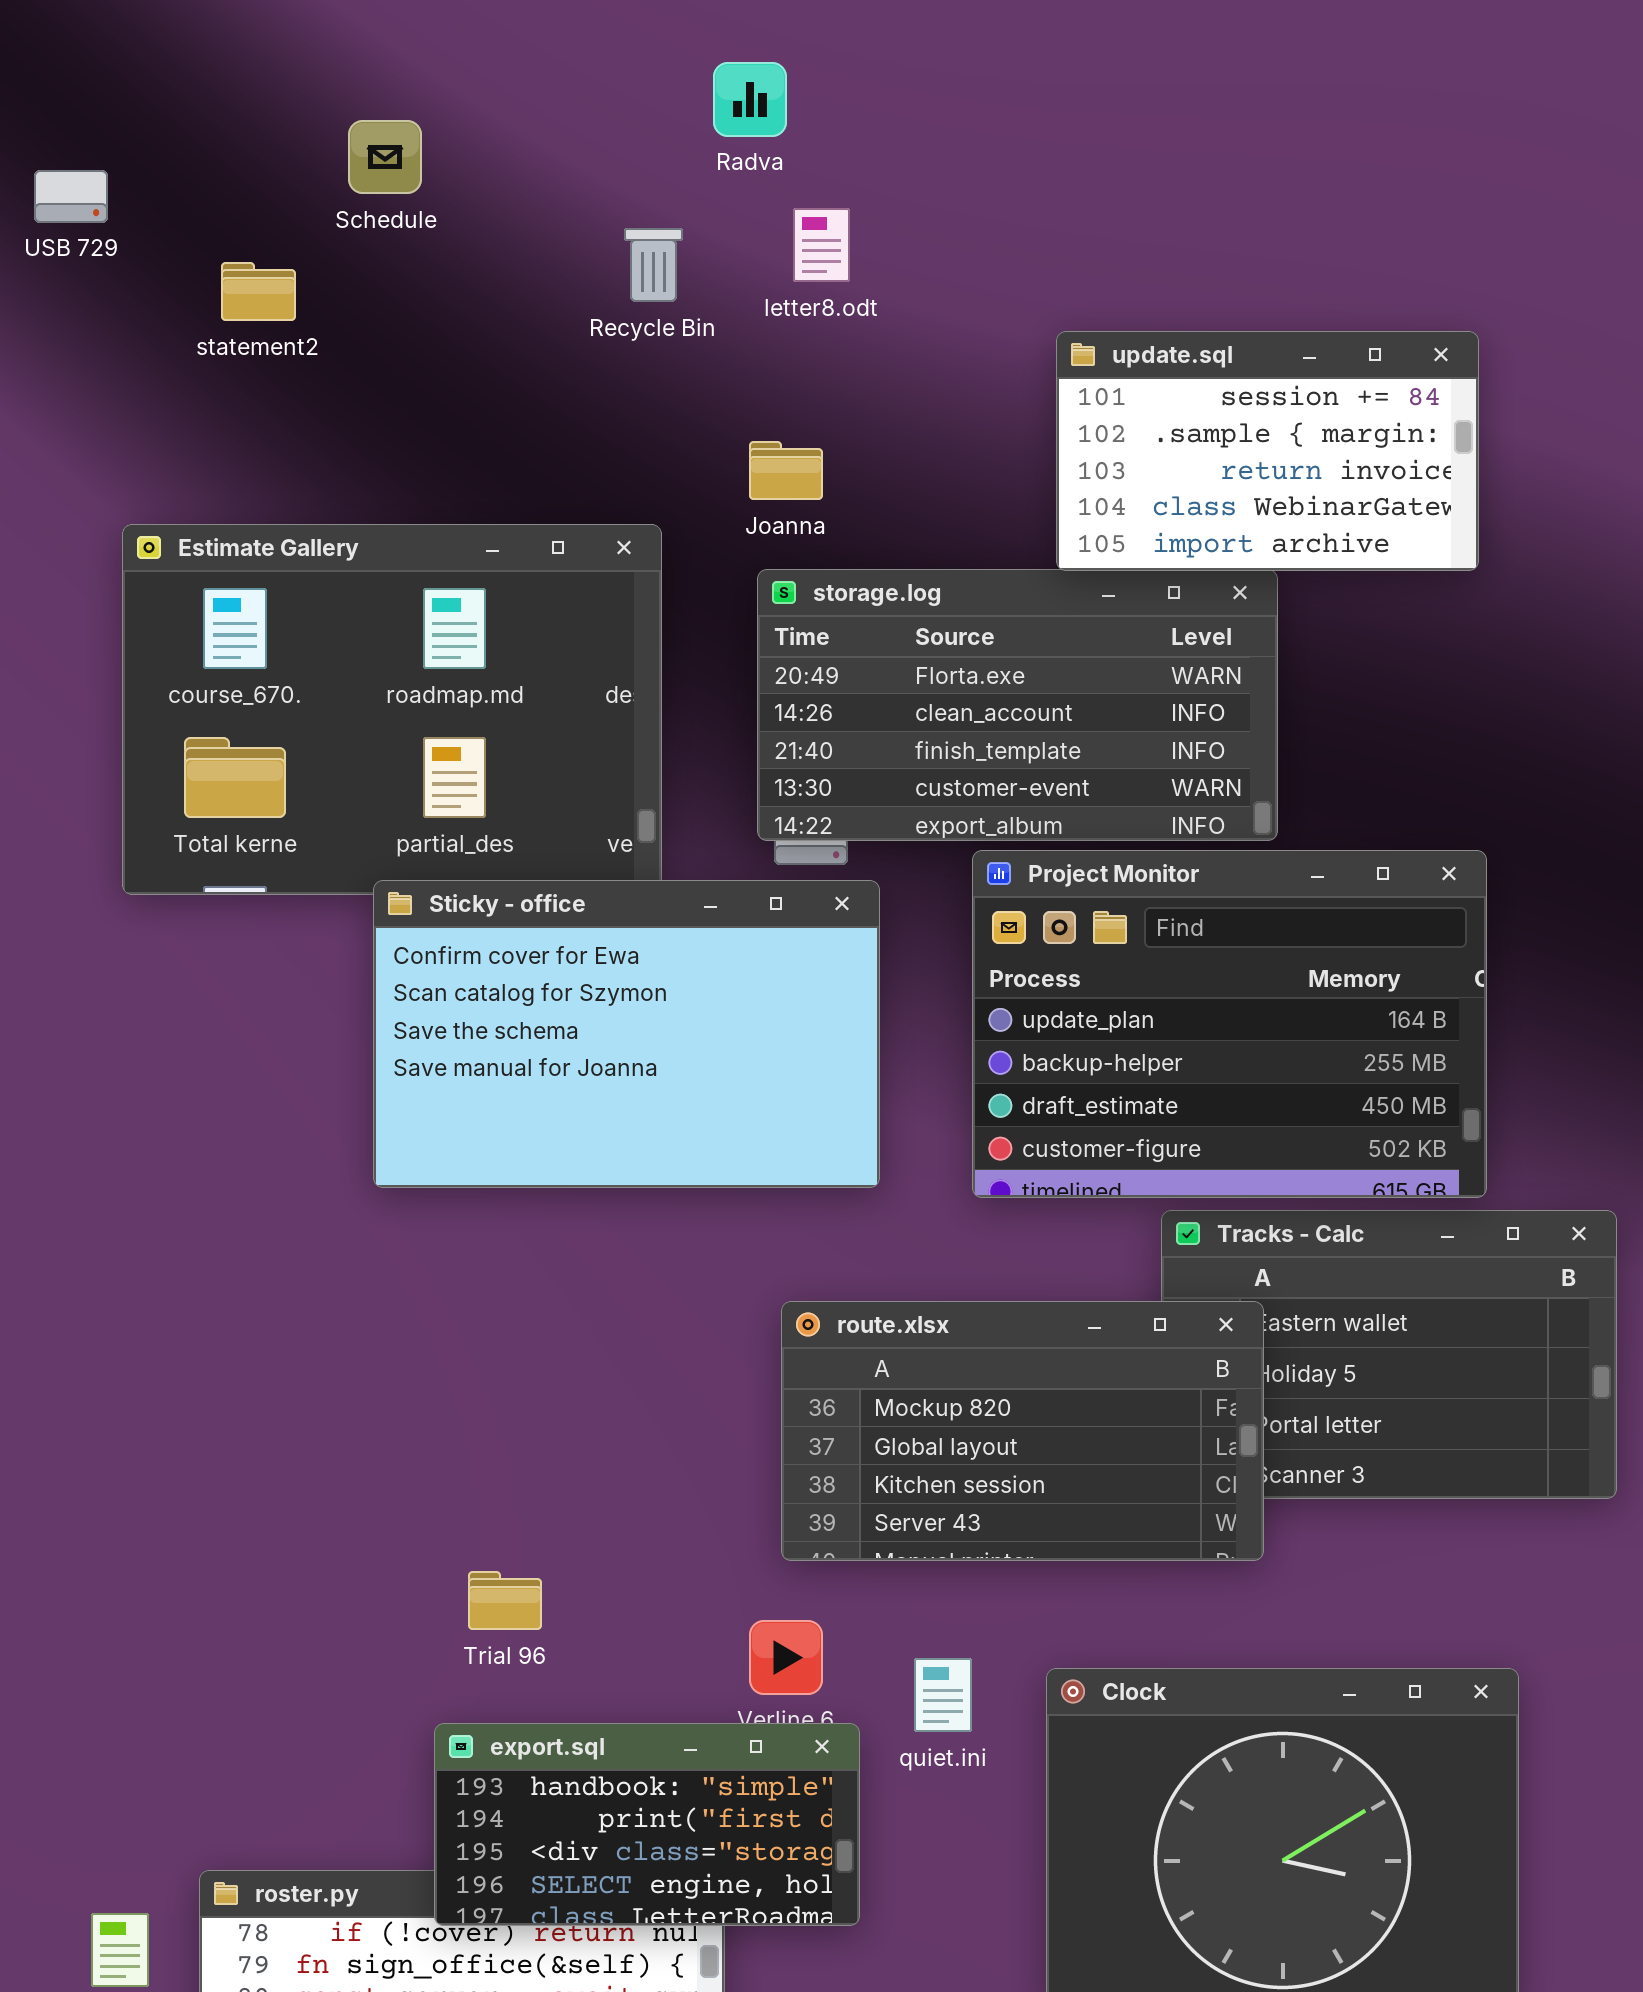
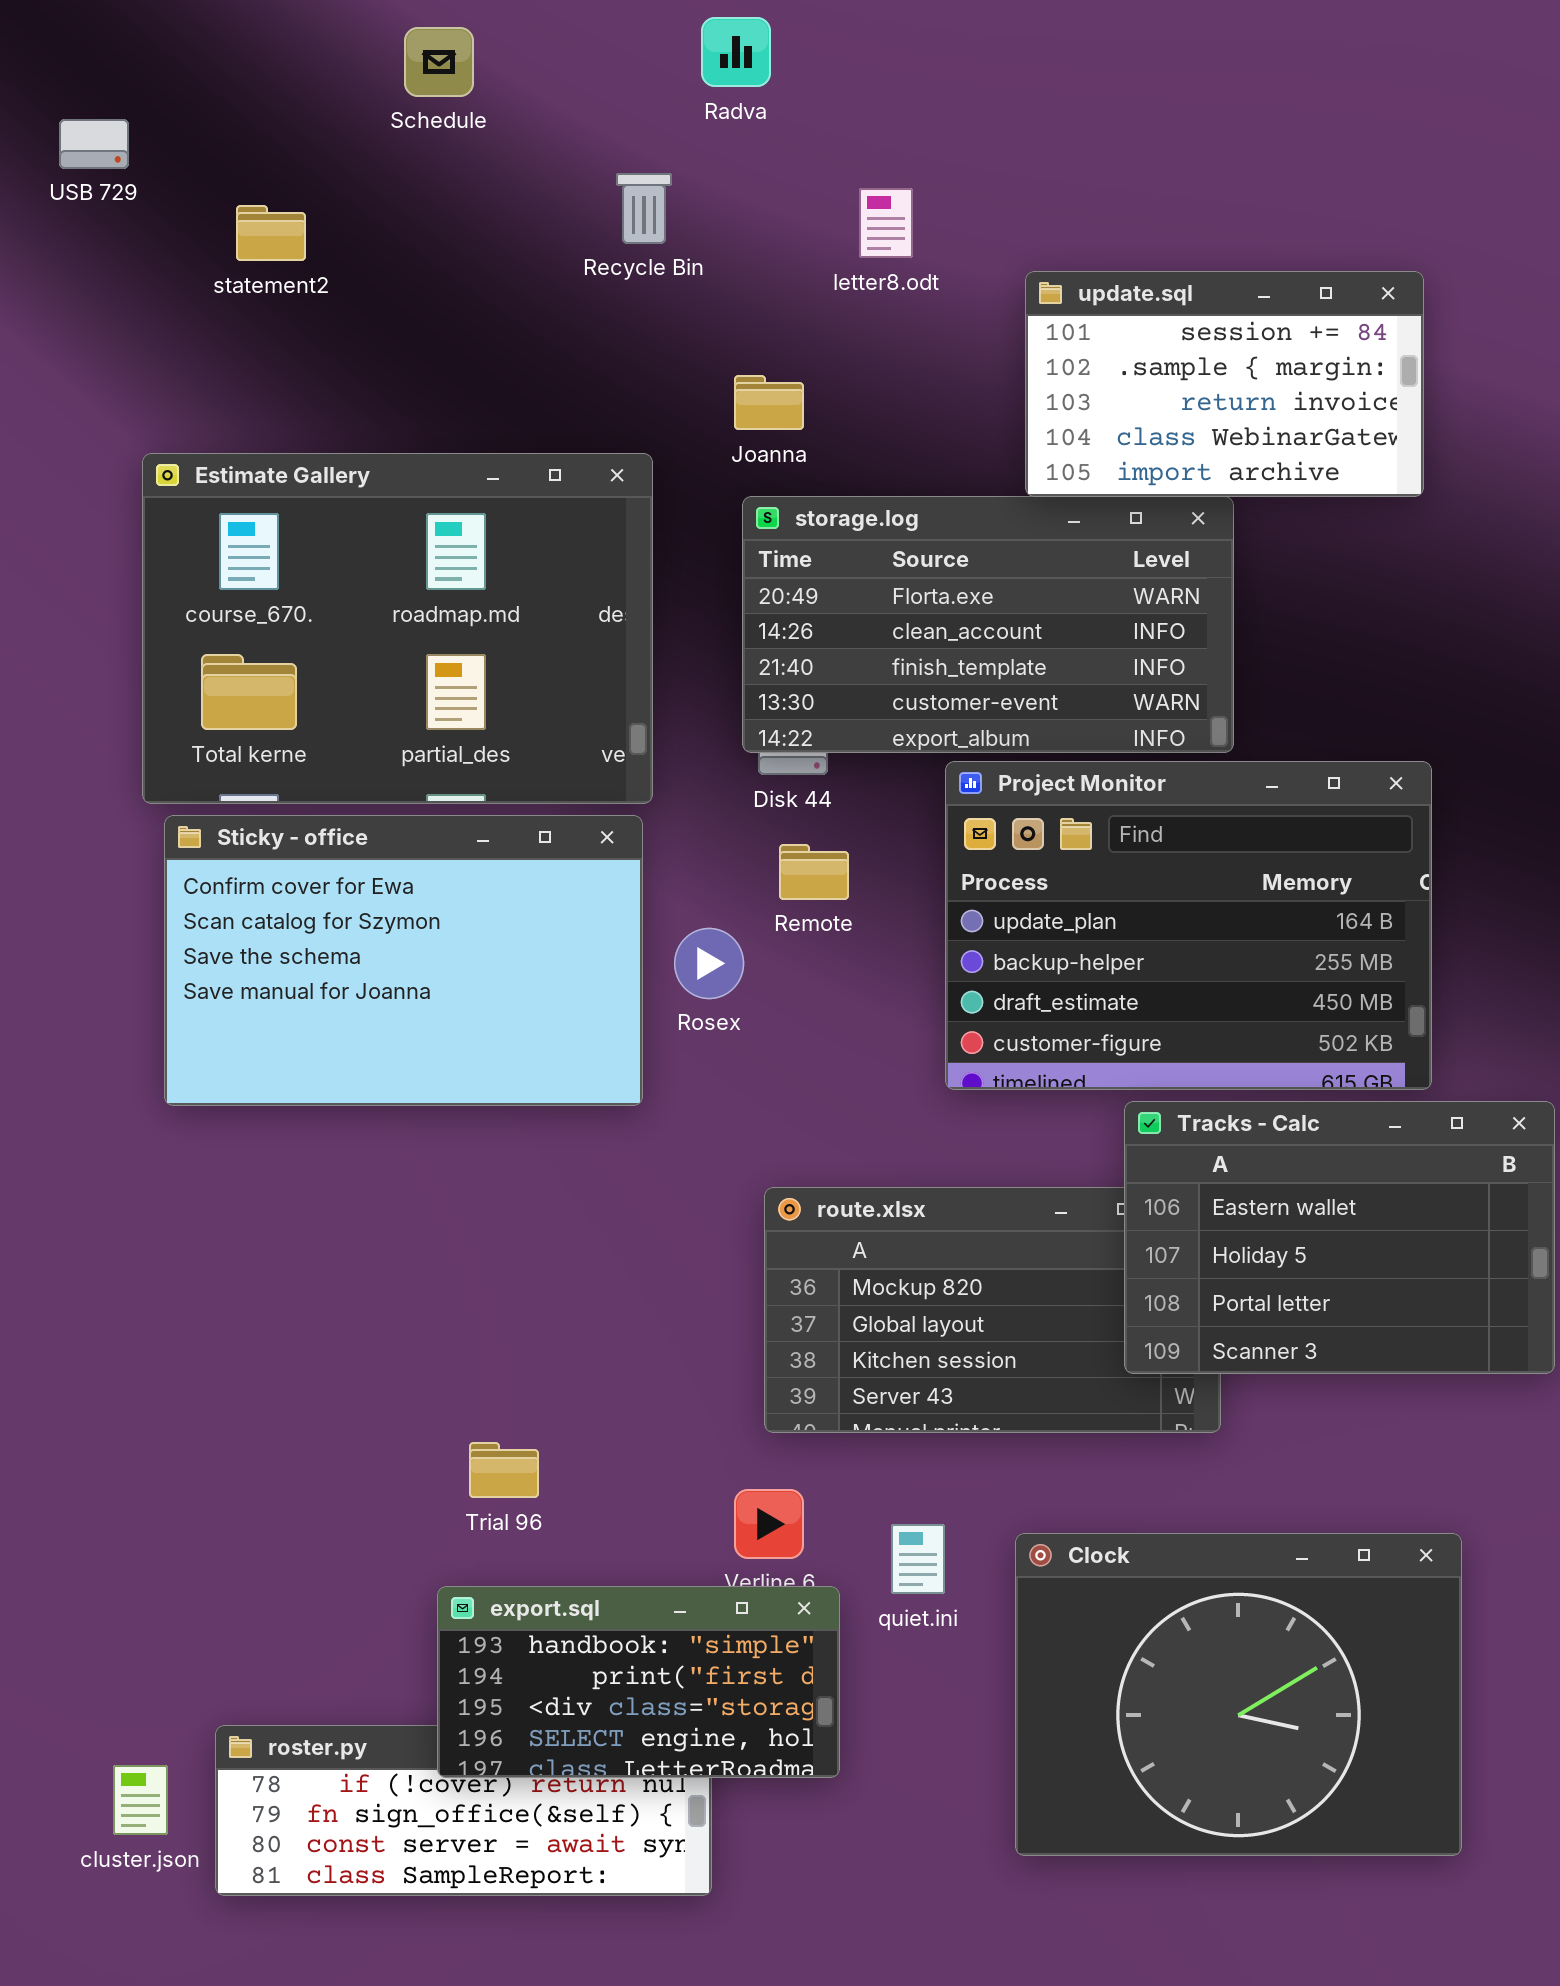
Schedule: [348,120,422,194] -> [404,27,474,97], moved
letter8.odt: [793,208,850,282] -> [859,188,913,258], moved
Sticky - office: [373,880,880,1188] -> [164,815,643,1106], moved
Tracks - Calc: [1161,1210,1617,1499] -> [1124,1101,1555,1374], raised

